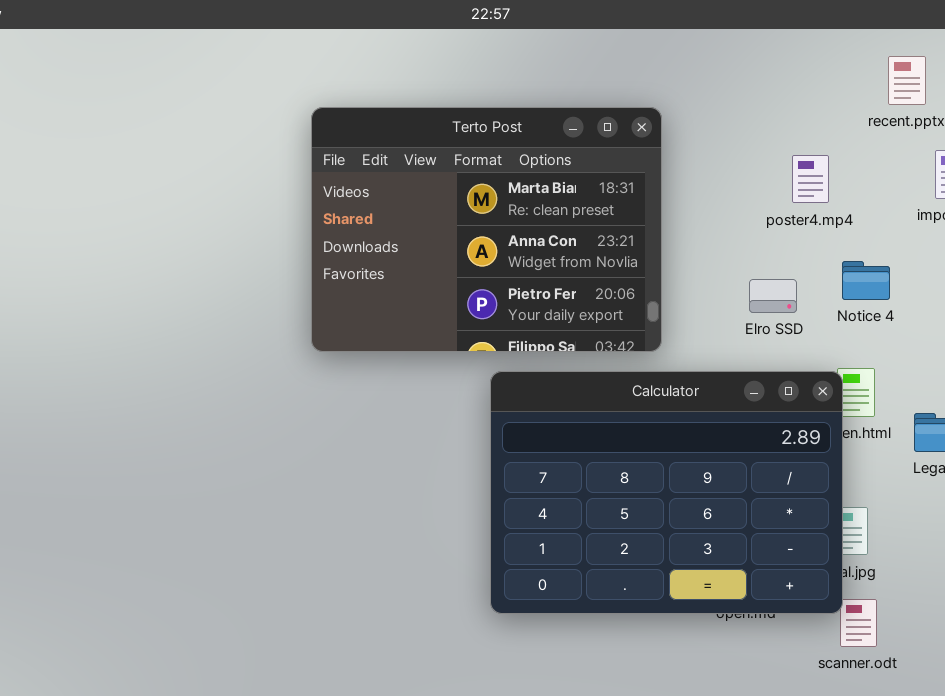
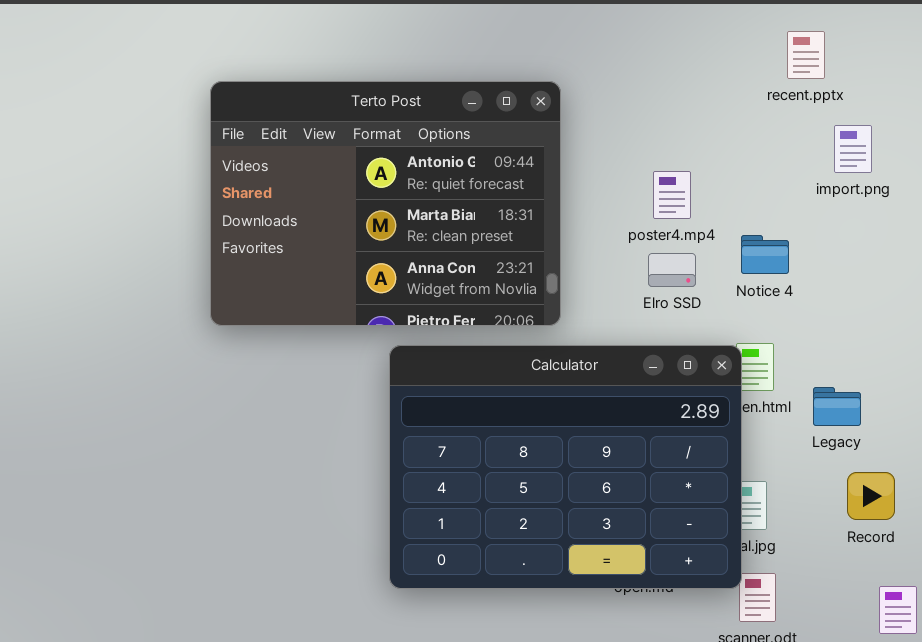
Terto Post: [311,107,662,352] -> [210,81,561,326], scrolled up 1 row
poster4.mp4: [792,155,829,203] -> [653,171,691,219], moved

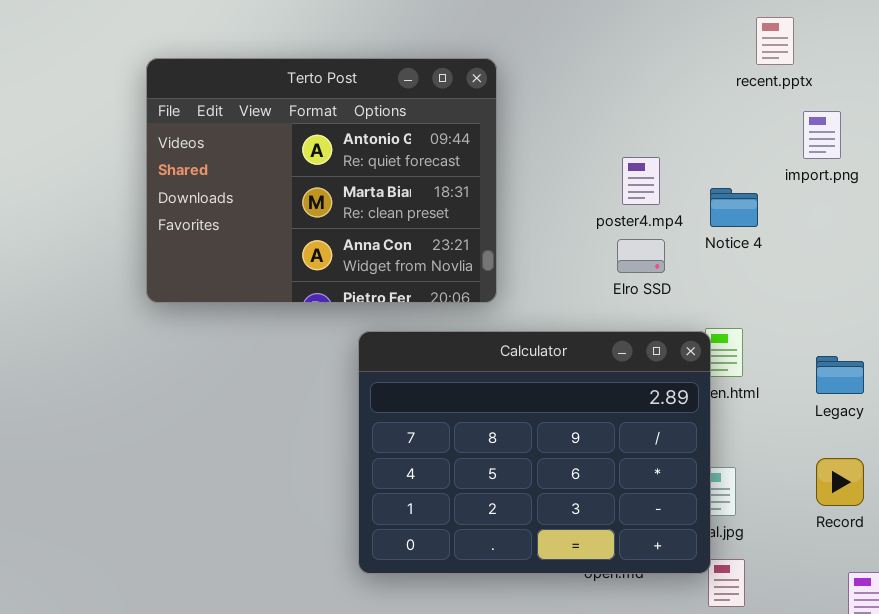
Terto Post: [210,81,561,326] -> [146,58,497,303], moved
Notice 4: [741,235,789,274] -> [710,188,758,227], moved
Legacy: [813,387,861,426] -> [816,356,864,394], moved

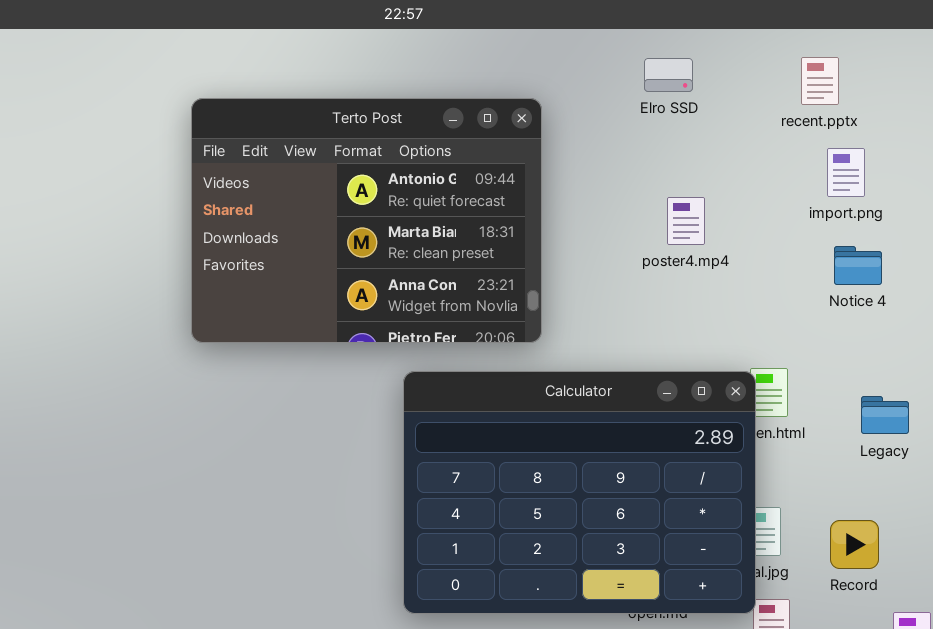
import.png: [803,111,841,159] -> [827,148,865,197], moved
Notice 4: [710,188,758,227] -> [834,246,882,285], moved
Elro SSD: [617,239,665,273] -> [644,58,693,92], moved
Record: [816,458,864,506] -> [830,520,879,569], moved

